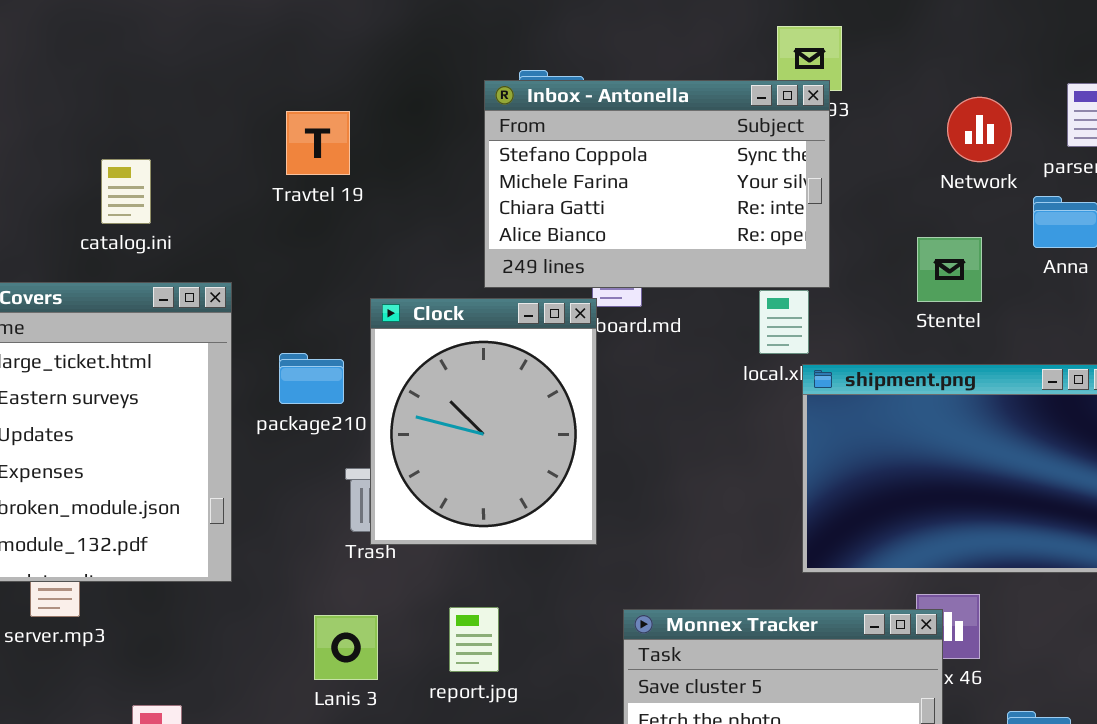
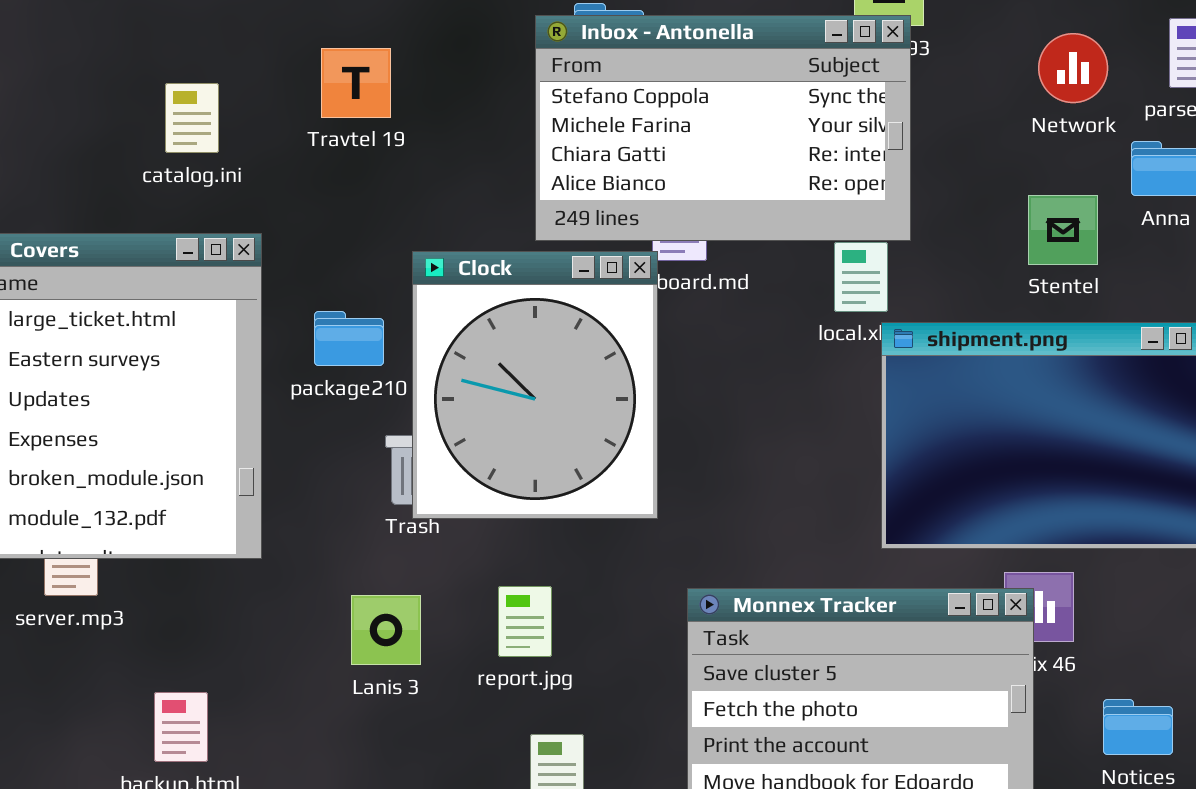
catalog.ini: [101,159,151,224] -> [165,83,219,153], moved
Stentel: [917,237,982,302] -> [1028,195,1098,265], moved

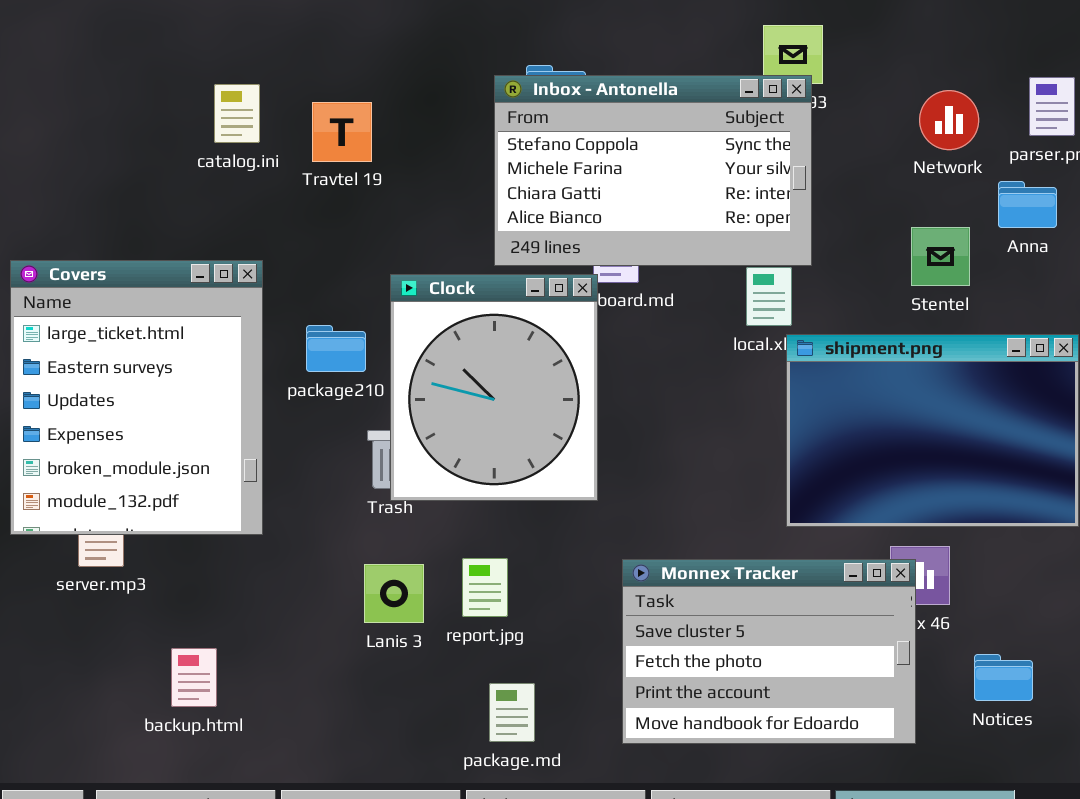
catalog.ini: [165,83,219,153] -> [214,84,260,143], moved
Lanis 3: [351,595,421,665] -> [364,564,424,623], moved

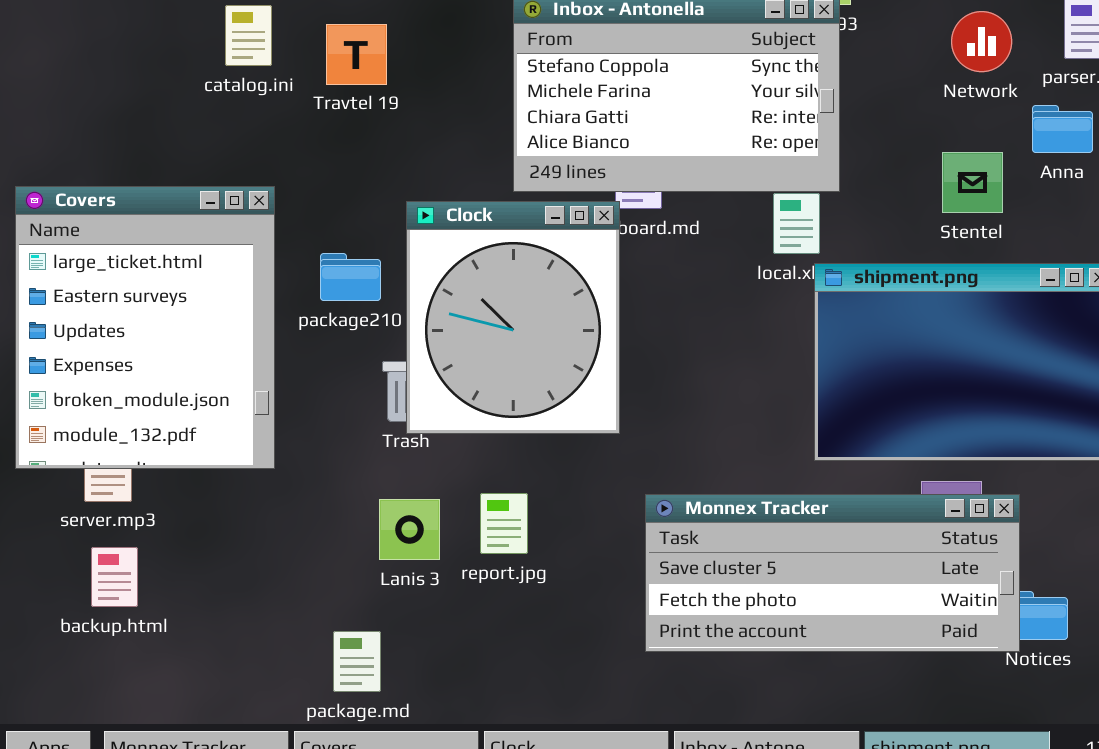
Monnex Tracker: [622,559,916,744] -> [645,494,1020,652], resized
backup.html: [171,648,217,707] -> [91,547,138,607], moved
package.md: [489,683,535,742] -> [333,631,381,692], moved

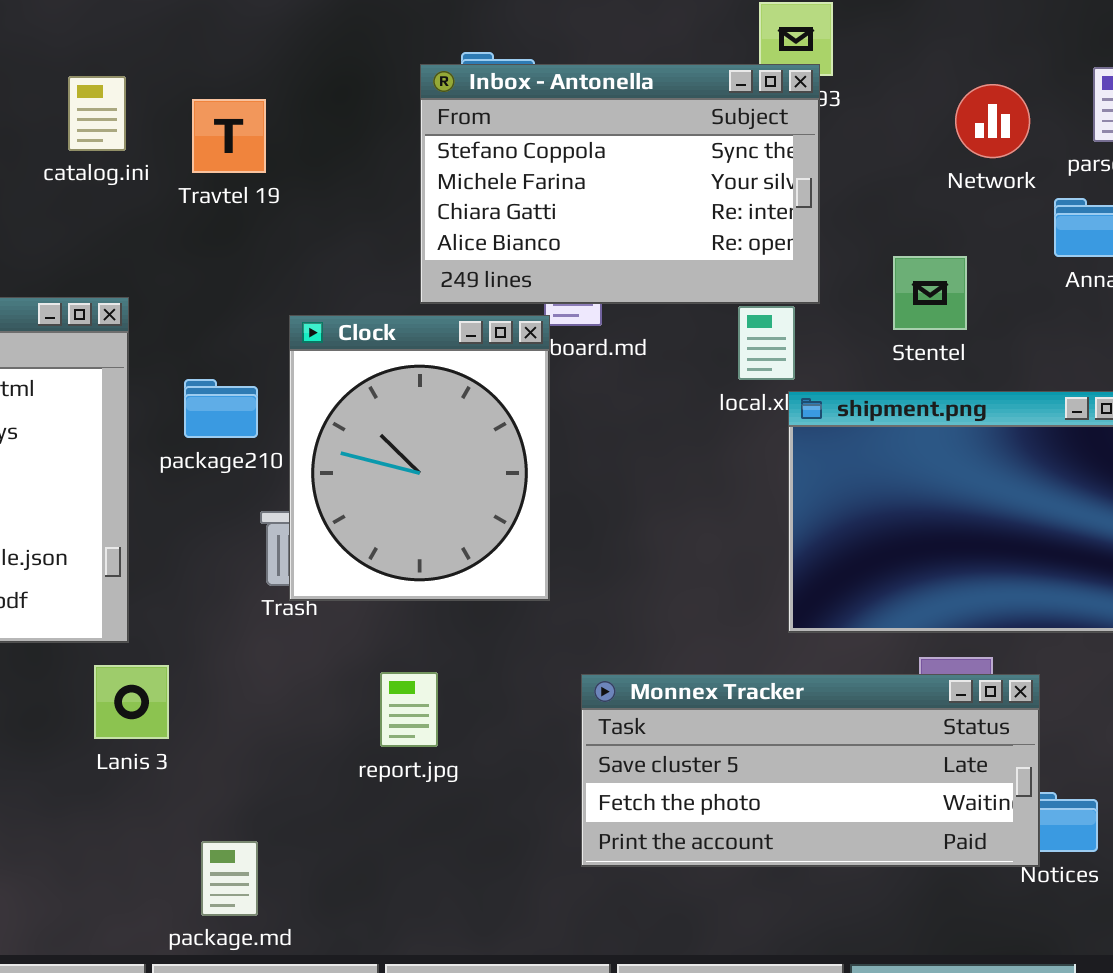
Stentel: [942,152,1003,213] -> [893,256,967,330], moved
Lanis 3: [379,499,440,560] -> [94,665,169,739], moved

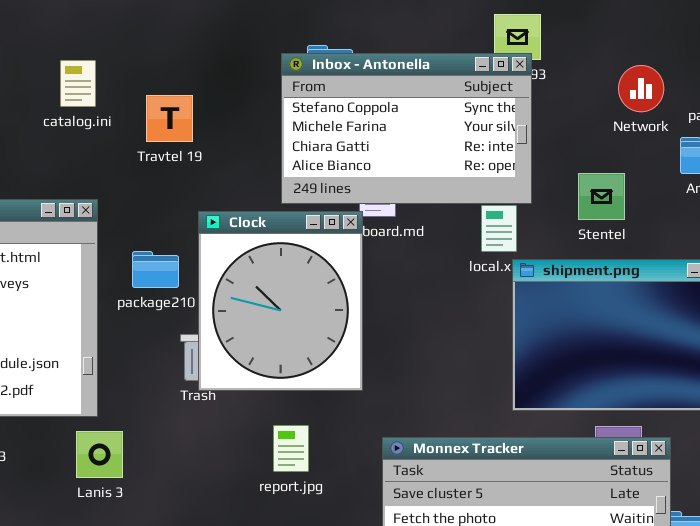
Travtel 19: [192,99,266,173] -> [146,95,193,142], moved
report.jpg: [380,672,438,747] -> [273,425,309,472], moved

